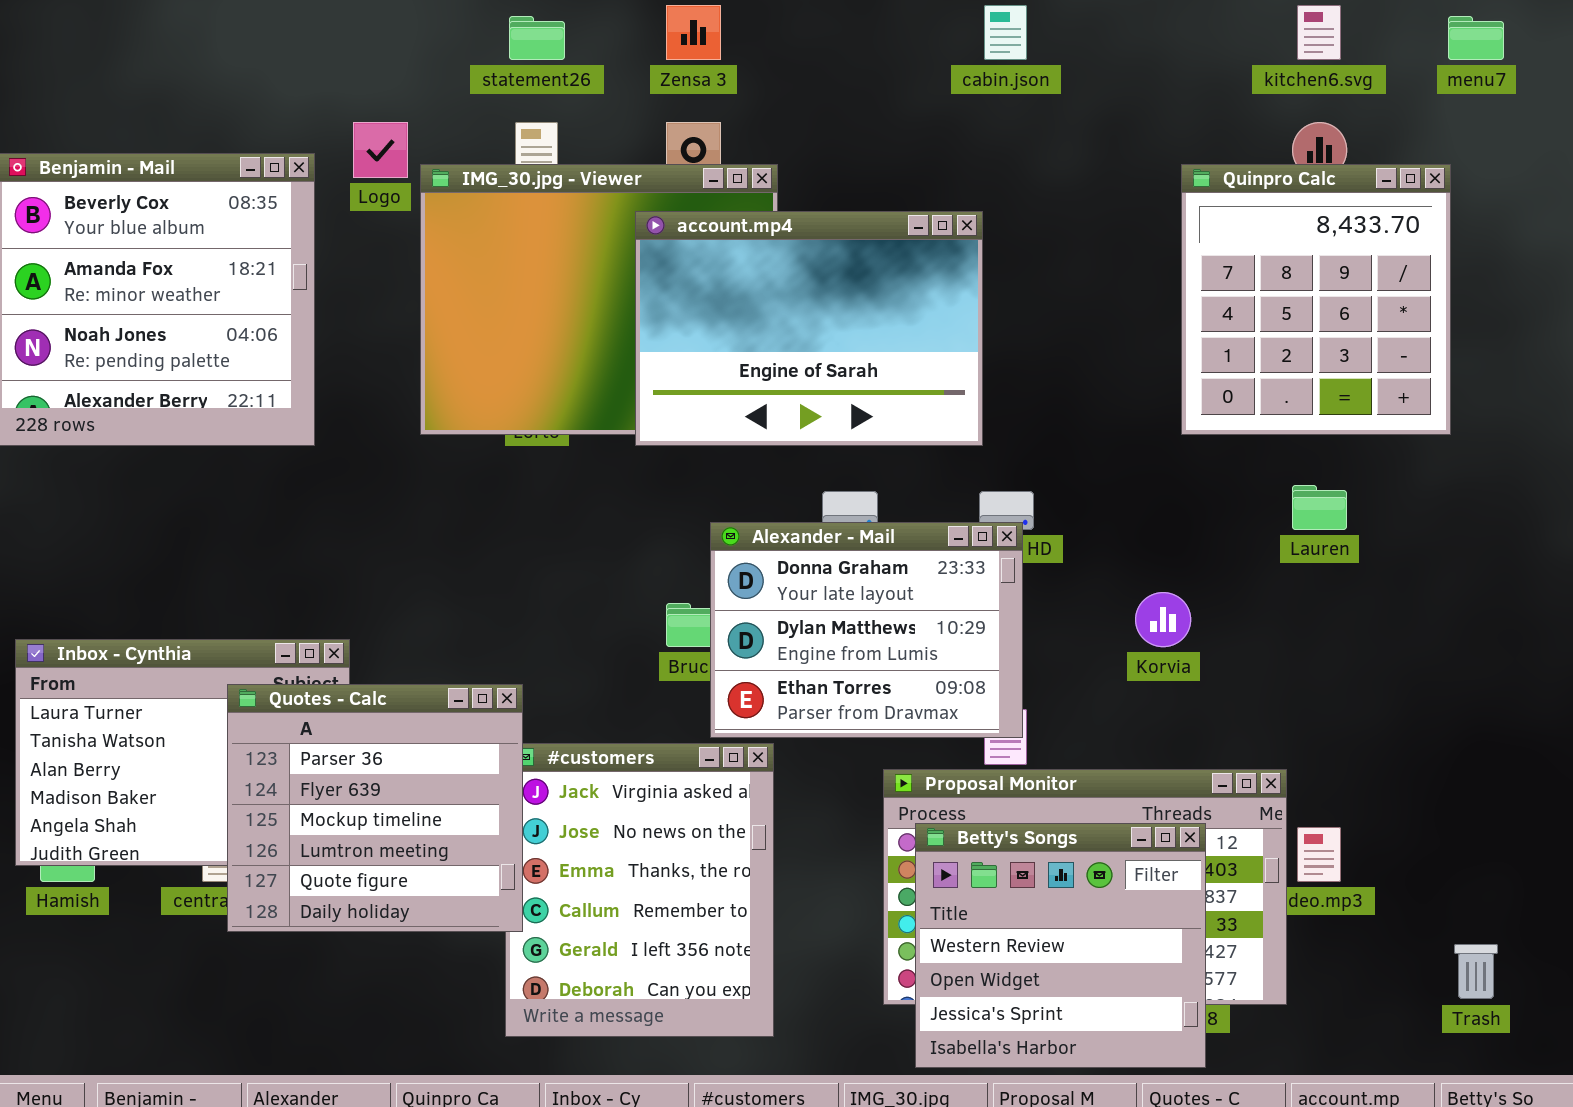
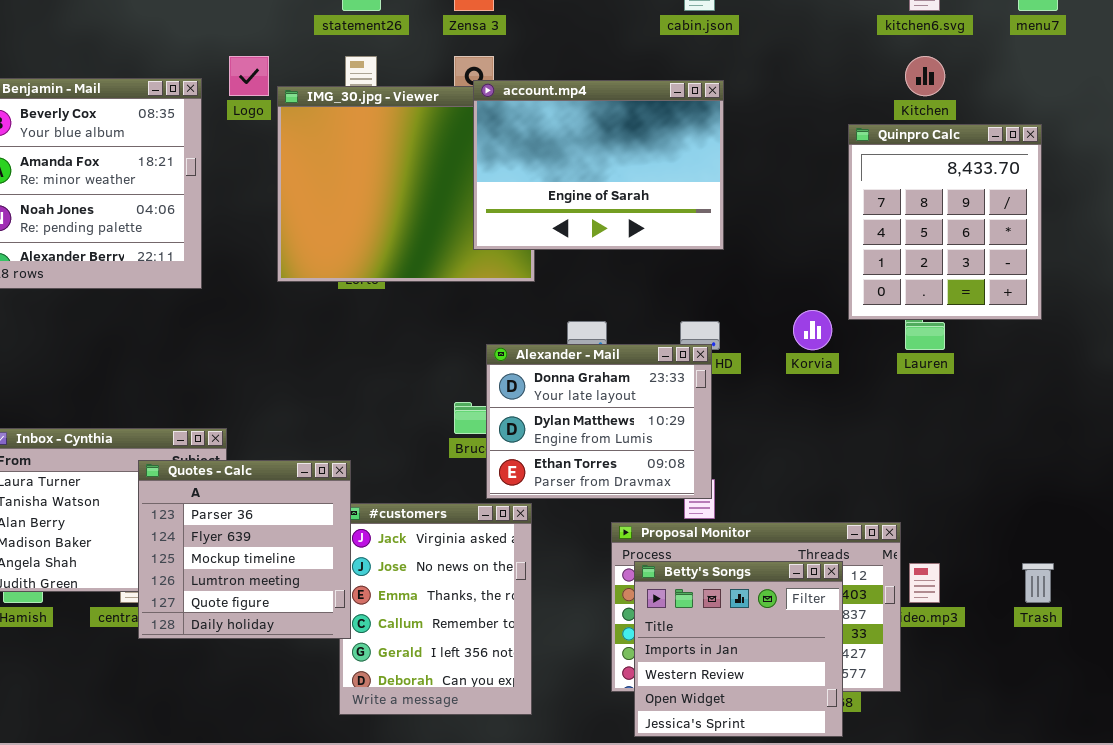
Quinpro Calc: [1181,164,1451,435] -> [848,124,1042,320], moved
account.mp4: [635,211,983,446] -> [473,80,724,250], moved
Korvia: [1135,592,1191,647] -> [793,310,832,350], moved
Betty's Songs: [915,823,1206,1068] -> [634,561,843,737], scrolled up 1 row
Trash: [1454,944,1498,999] -> [1022,563,1054,603], moved

